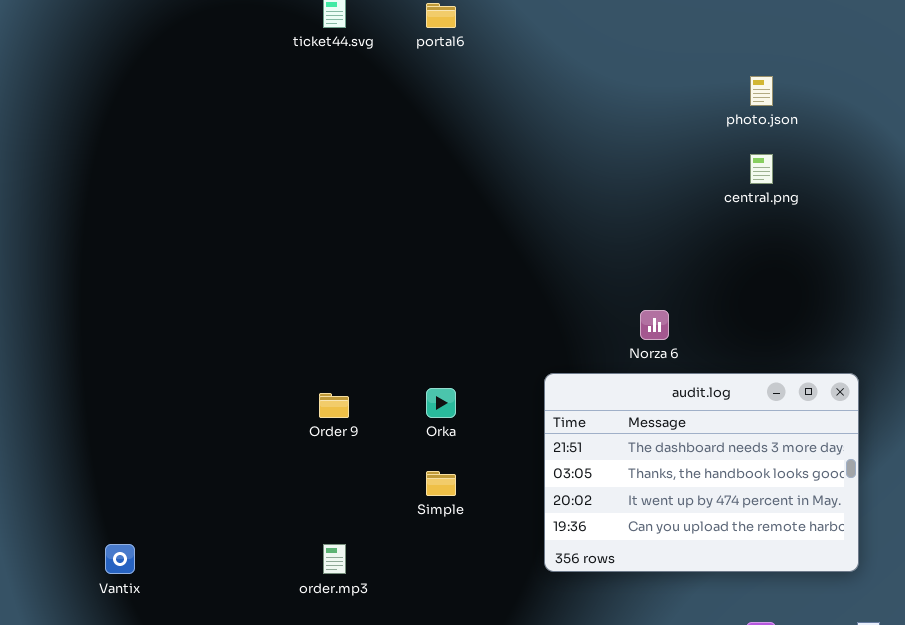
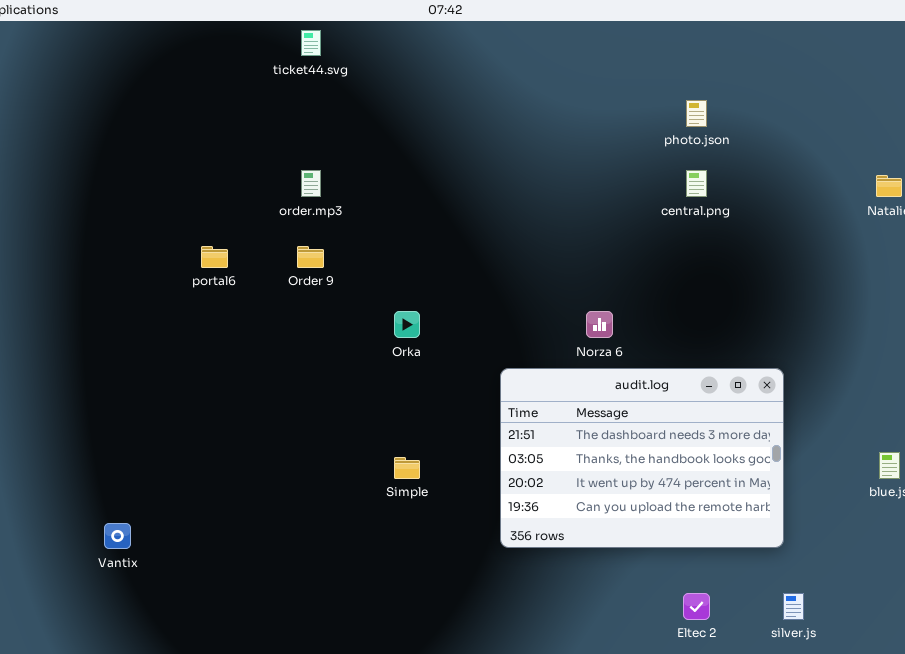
portal6: [426,3,456,28] -> [201,246,228,268], moved
Orka: [426,388,456,418] -> [394,311,420,338], moved
Order 9: [319,393,349,418] -> [297,246,324,268], moved
order.mp3: [323,544,346,574] -> [301,170,321,197], moved

